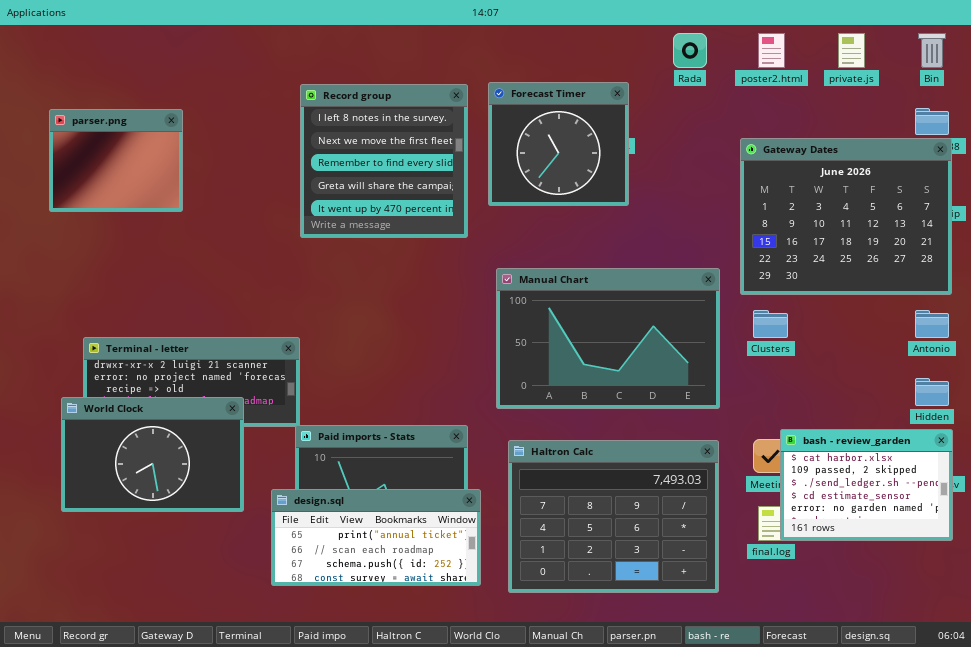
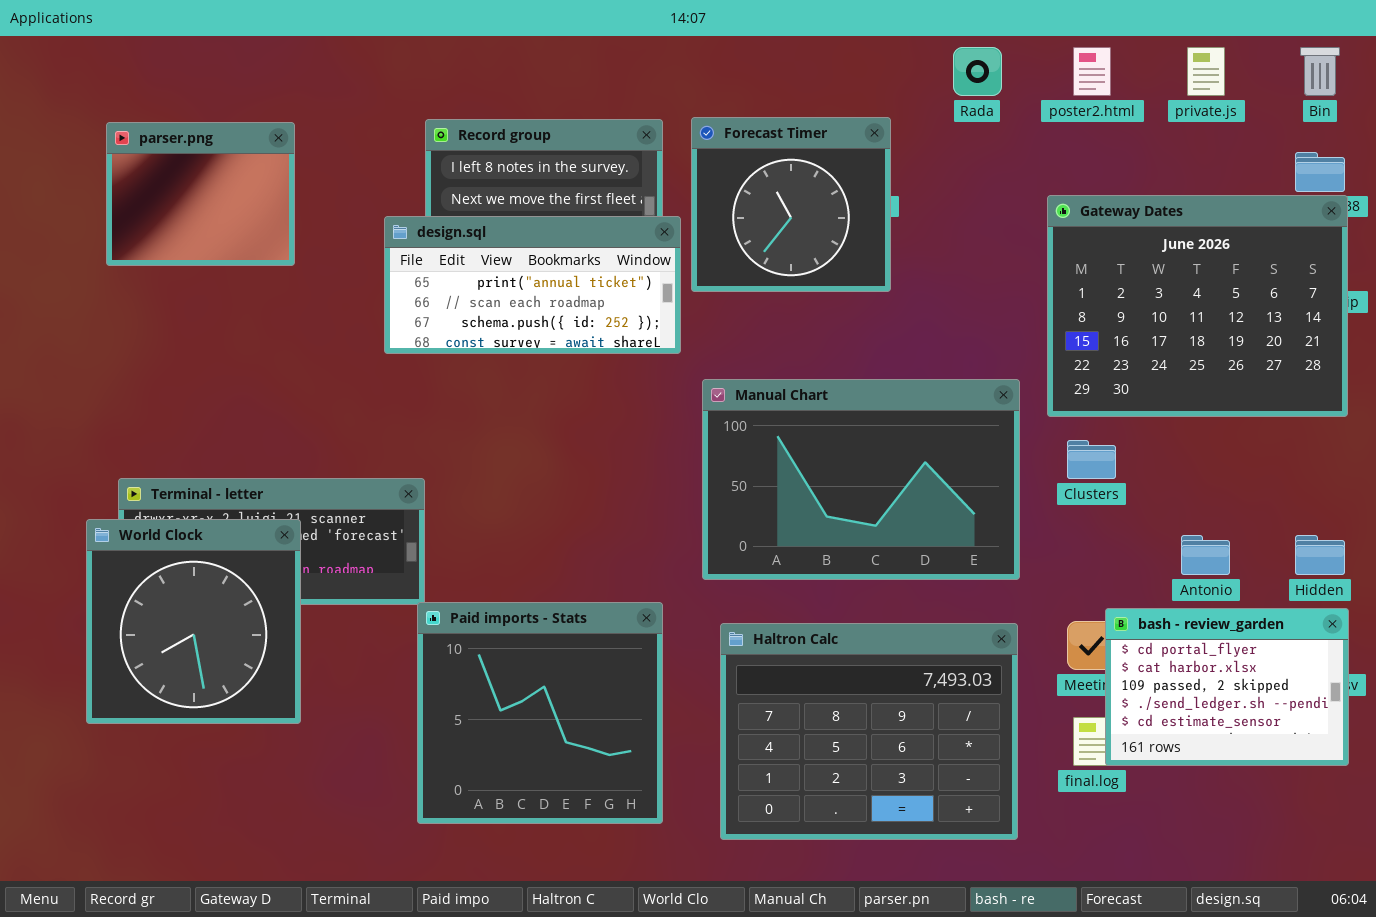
parser.png: [49,109,183,212] -> [106,122,295,266], moved
Antonio: [915,310,949,338] -> [1181,535,1230,575], moved
World Clock: [61,397,244,512] -> [86,519,301,724], resized
bash - review_garden: [780,429,953,541] -> [1105,608,1349,766], scrolled up 1 row
design.sql: [271,489,481,586] -> [384,216,681,354], moved

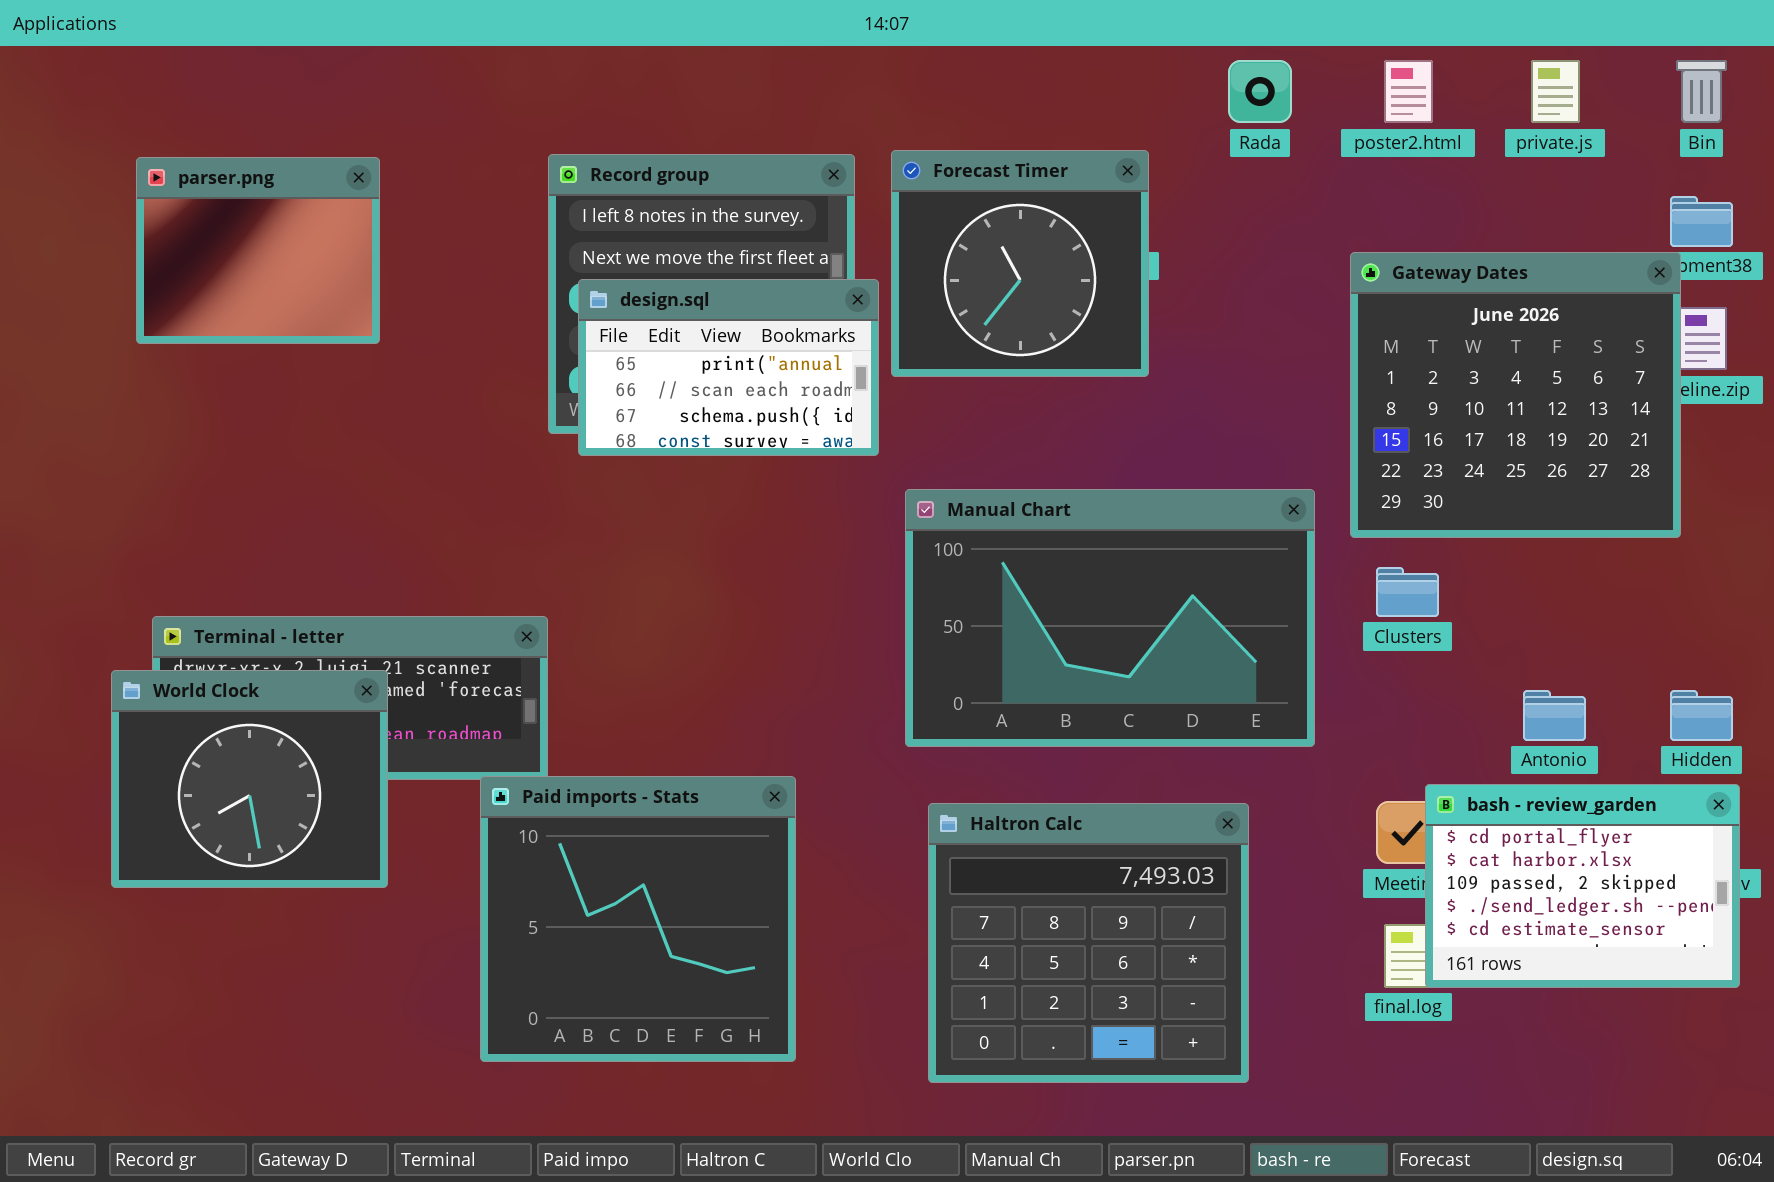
Gateway Dates: [1047,195,1348,417] -> [1350,252,1681,538], resized
design.sql: [384,216,681,354] -> [578,279,879,456], resized
World Clock: [86,519,301,724] -> [111,670,388,888], resized
Paid imports - Stats: [417,602,663,824] -> [480,776,796,1062], moved
Haltron Calc: [720,623,1018,840] -> [928,803,1249,1083], resized

